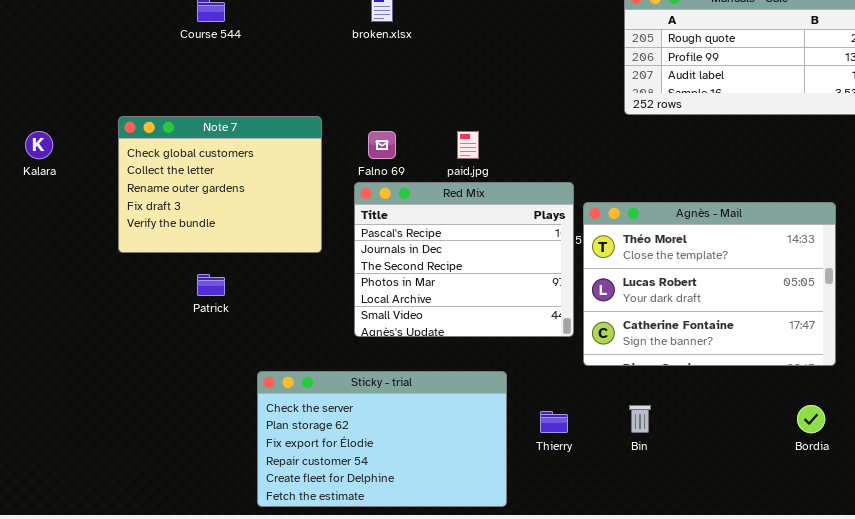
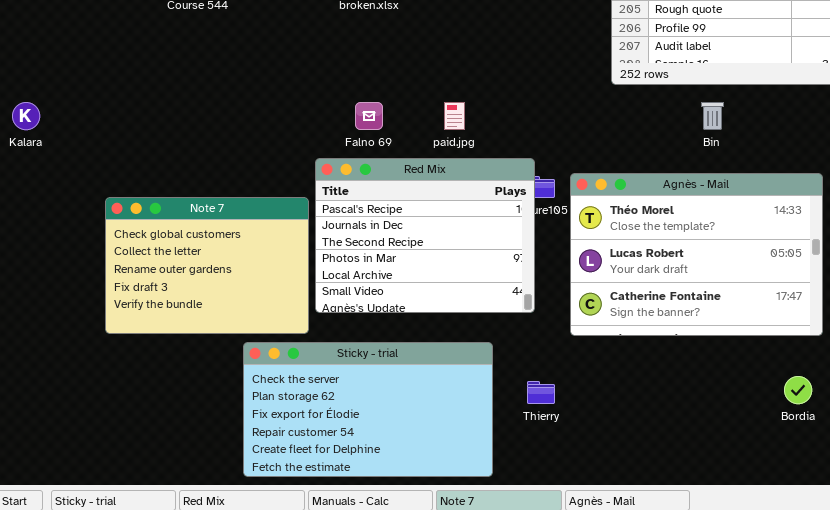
Note 7: [118,116,322,253] -> [105,197,309,334], moved
Red Mix: [354,182,574,337] -> [315,158,535,313], moved
Bin: [629,405,651,433] -> [701,102,724,130], moved

